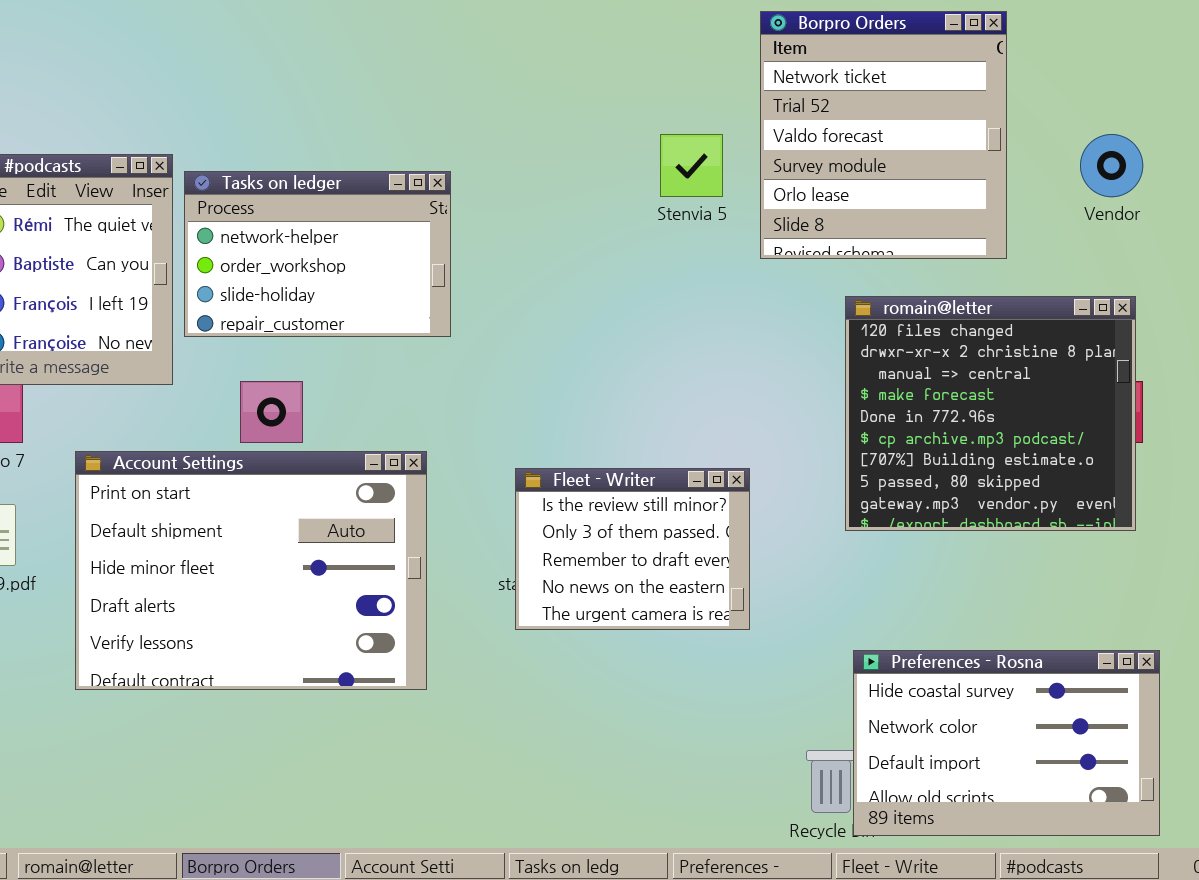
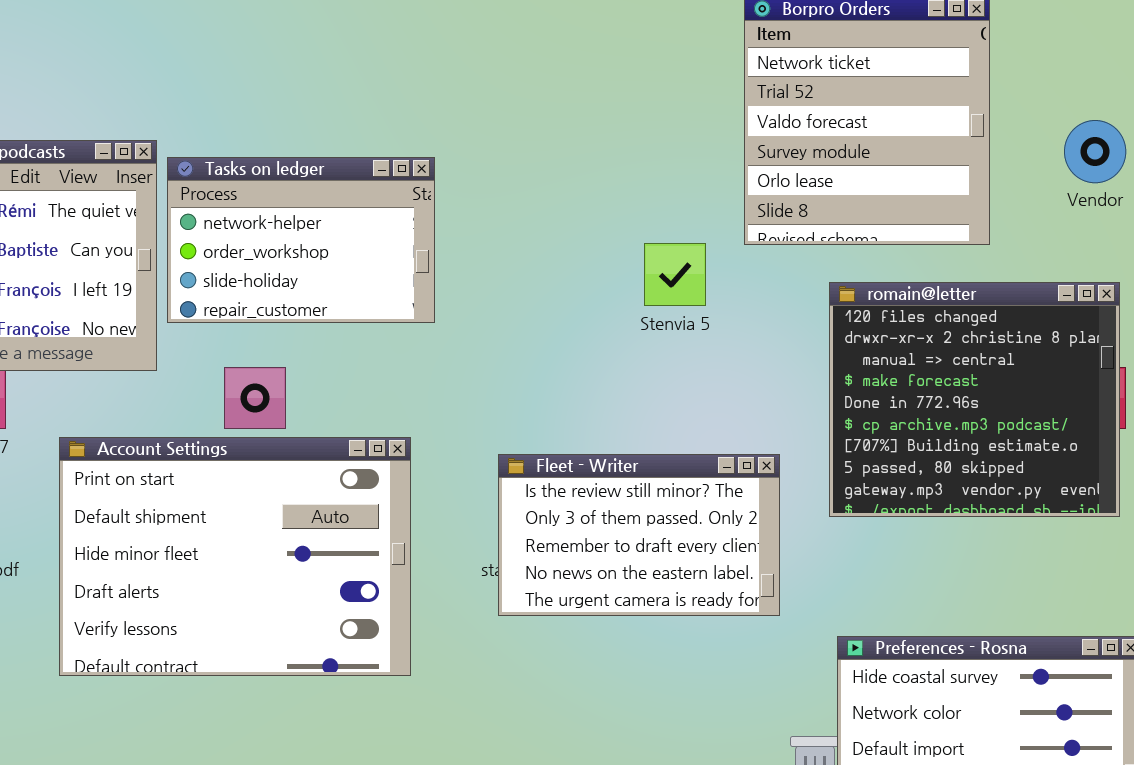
Stenvia 5: [660,134,723,197] -> [644,243,706,306], moved
Fleet - Writer: [515,468,750,630] -> [498,454,780,616], resized

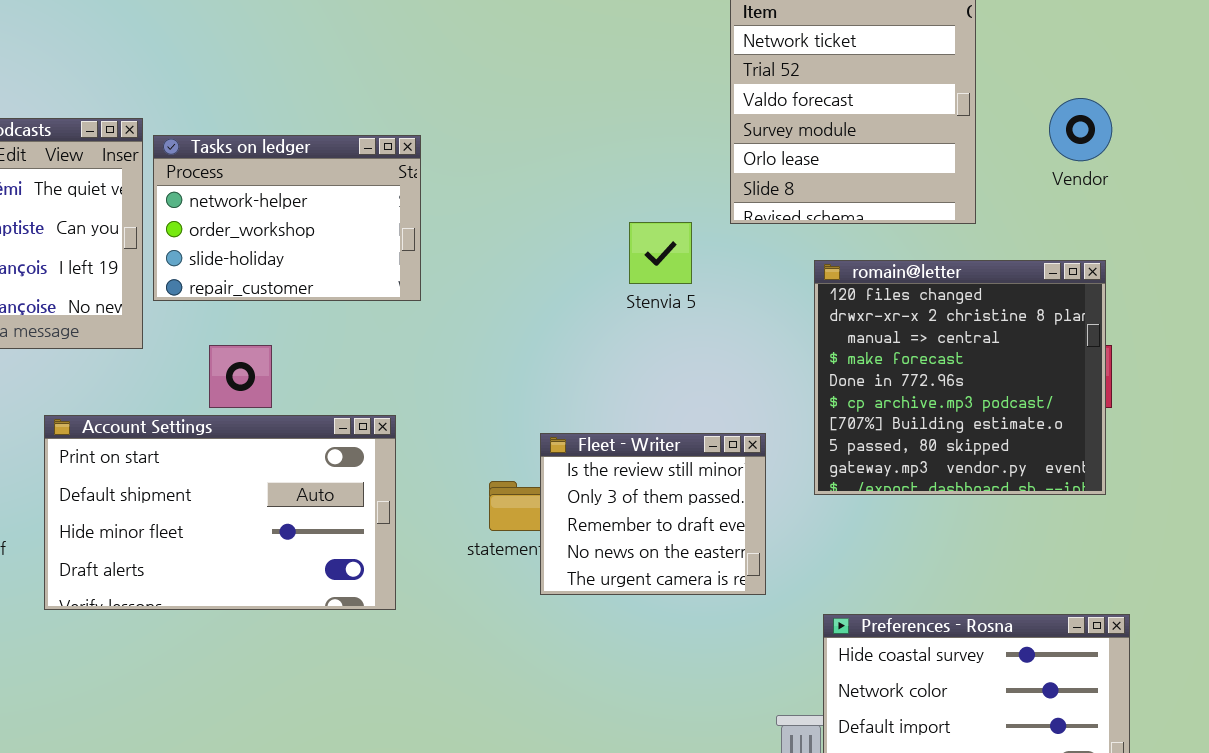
Account Settings: [59,437,411,676] -> [44,415,396,610], resized
Fleet - Writer: [498,454,780,616] -> [540,433,766,595], resized

